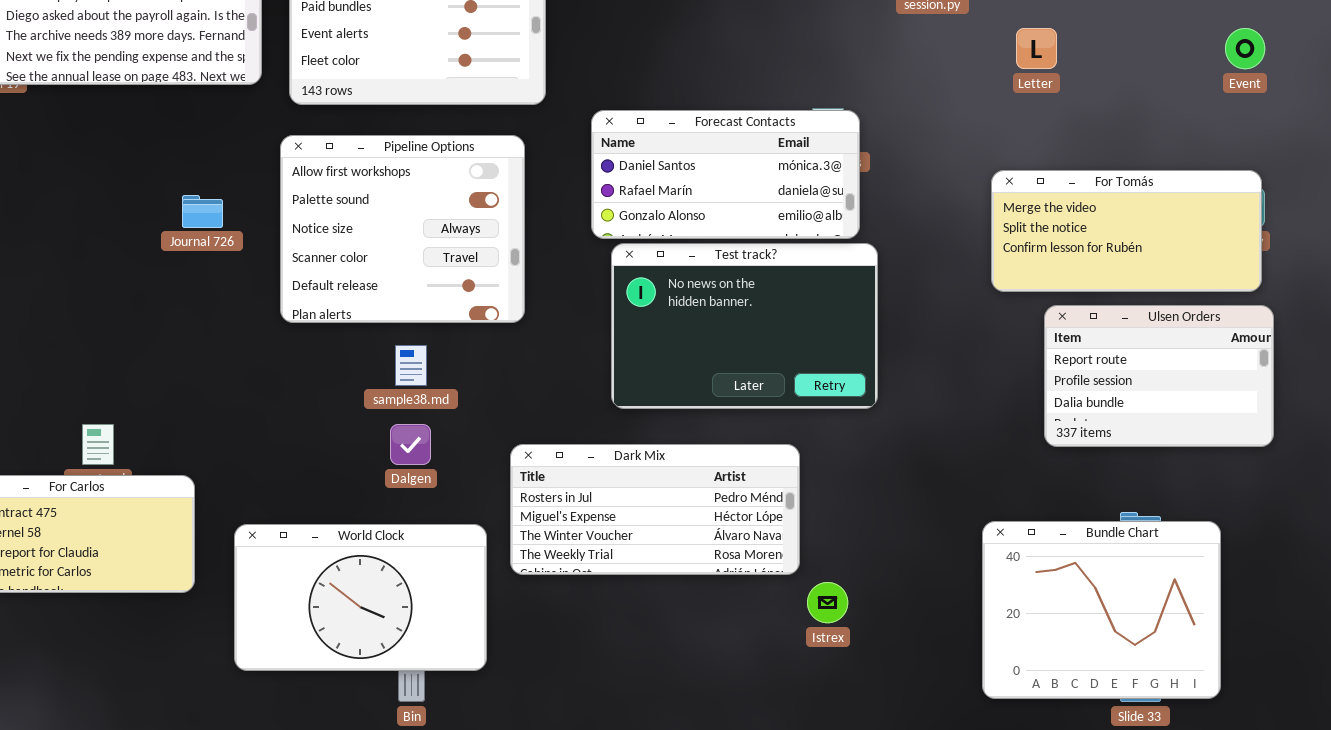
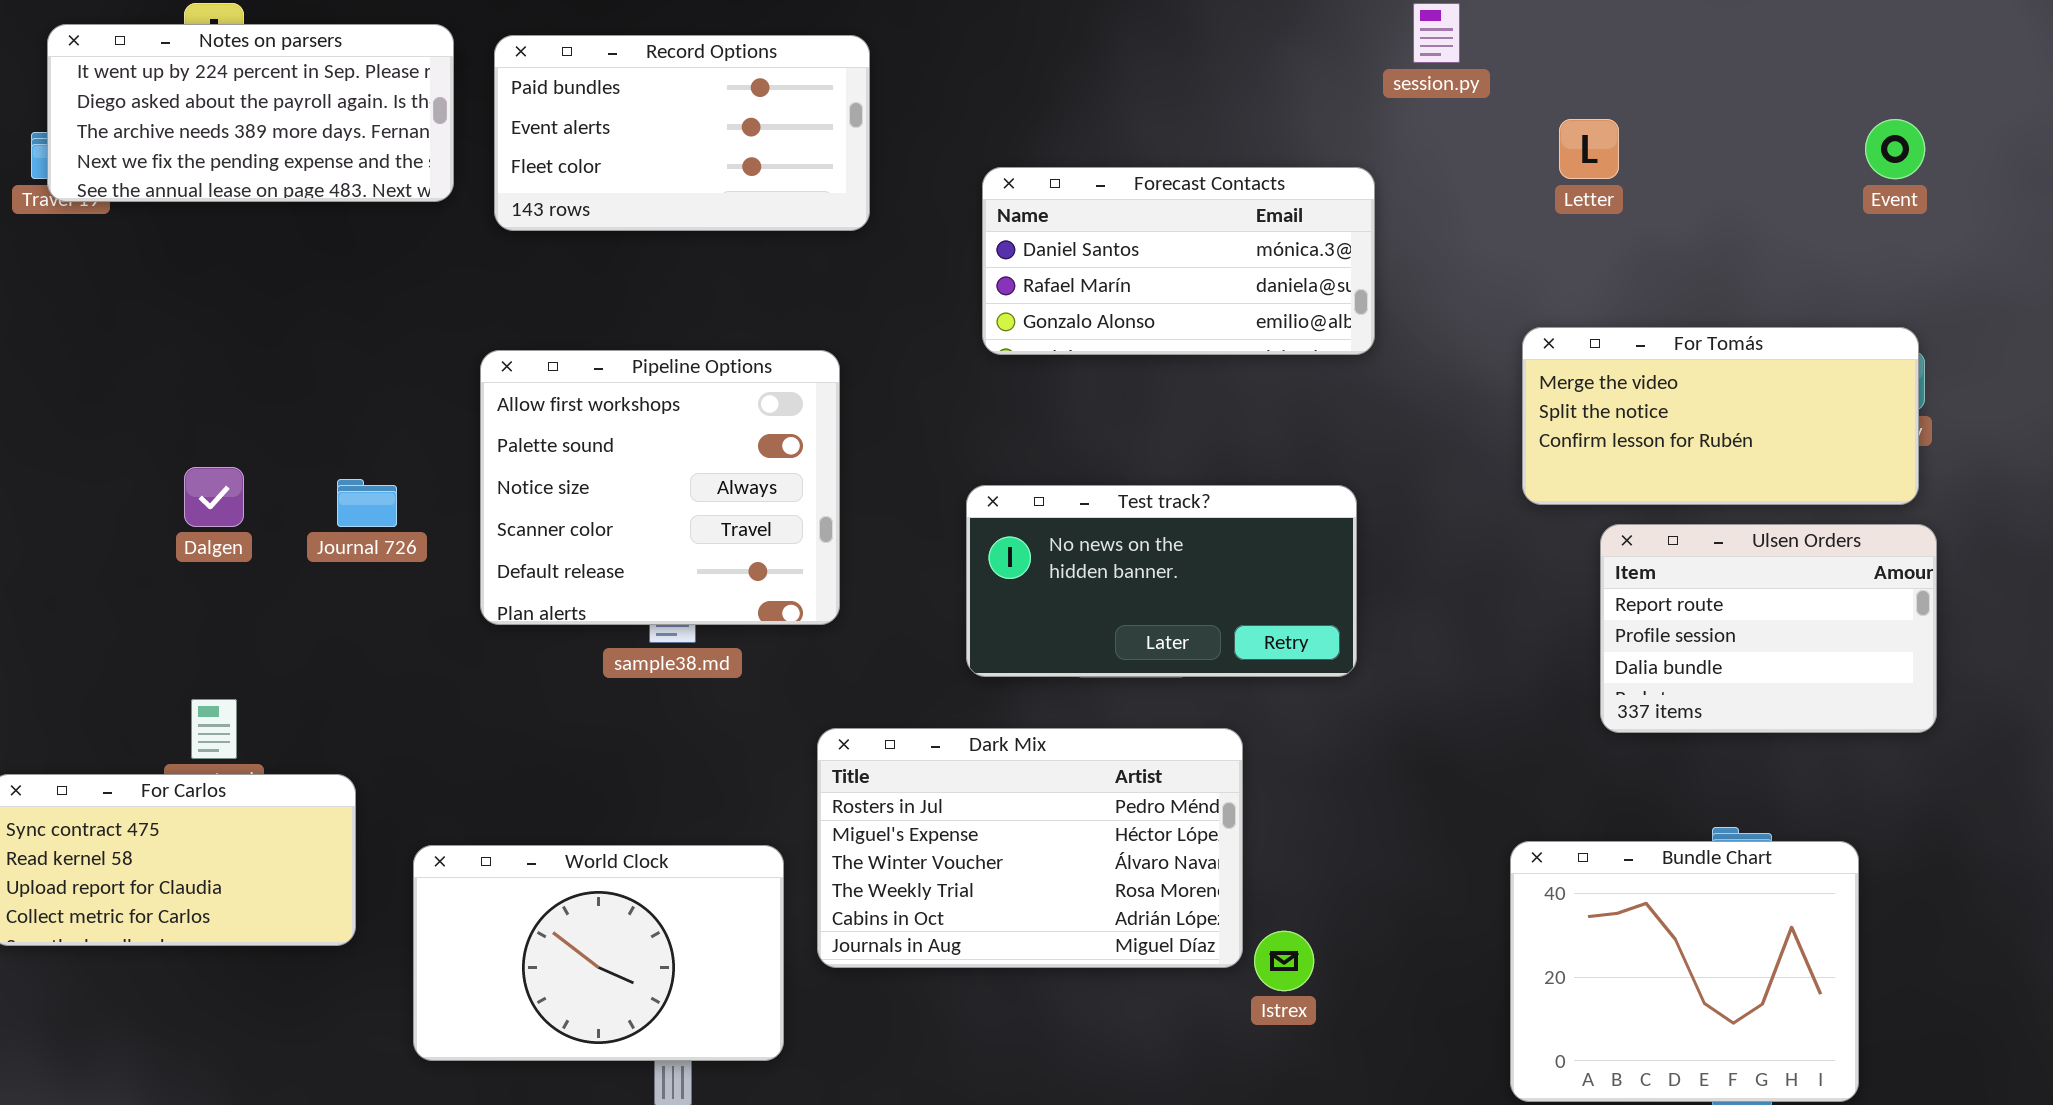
Forecast Contacts: [591,110,860,239] -> [982,167,1375,355], moved
Pipeline Options: [280,135,525,323] -> [480,350,840,625], moved
Journal 726: [182,195,223,228] -> [337,479,397,527], moved
Test track?: [611,243,878,409] -> [966,485,1357,677], resized
Dalgen: [390,424,431,465] -> [184,467,244,527], moved
Dark Mix: [510,444,800,575] -> [817,728,1243,968], resized

